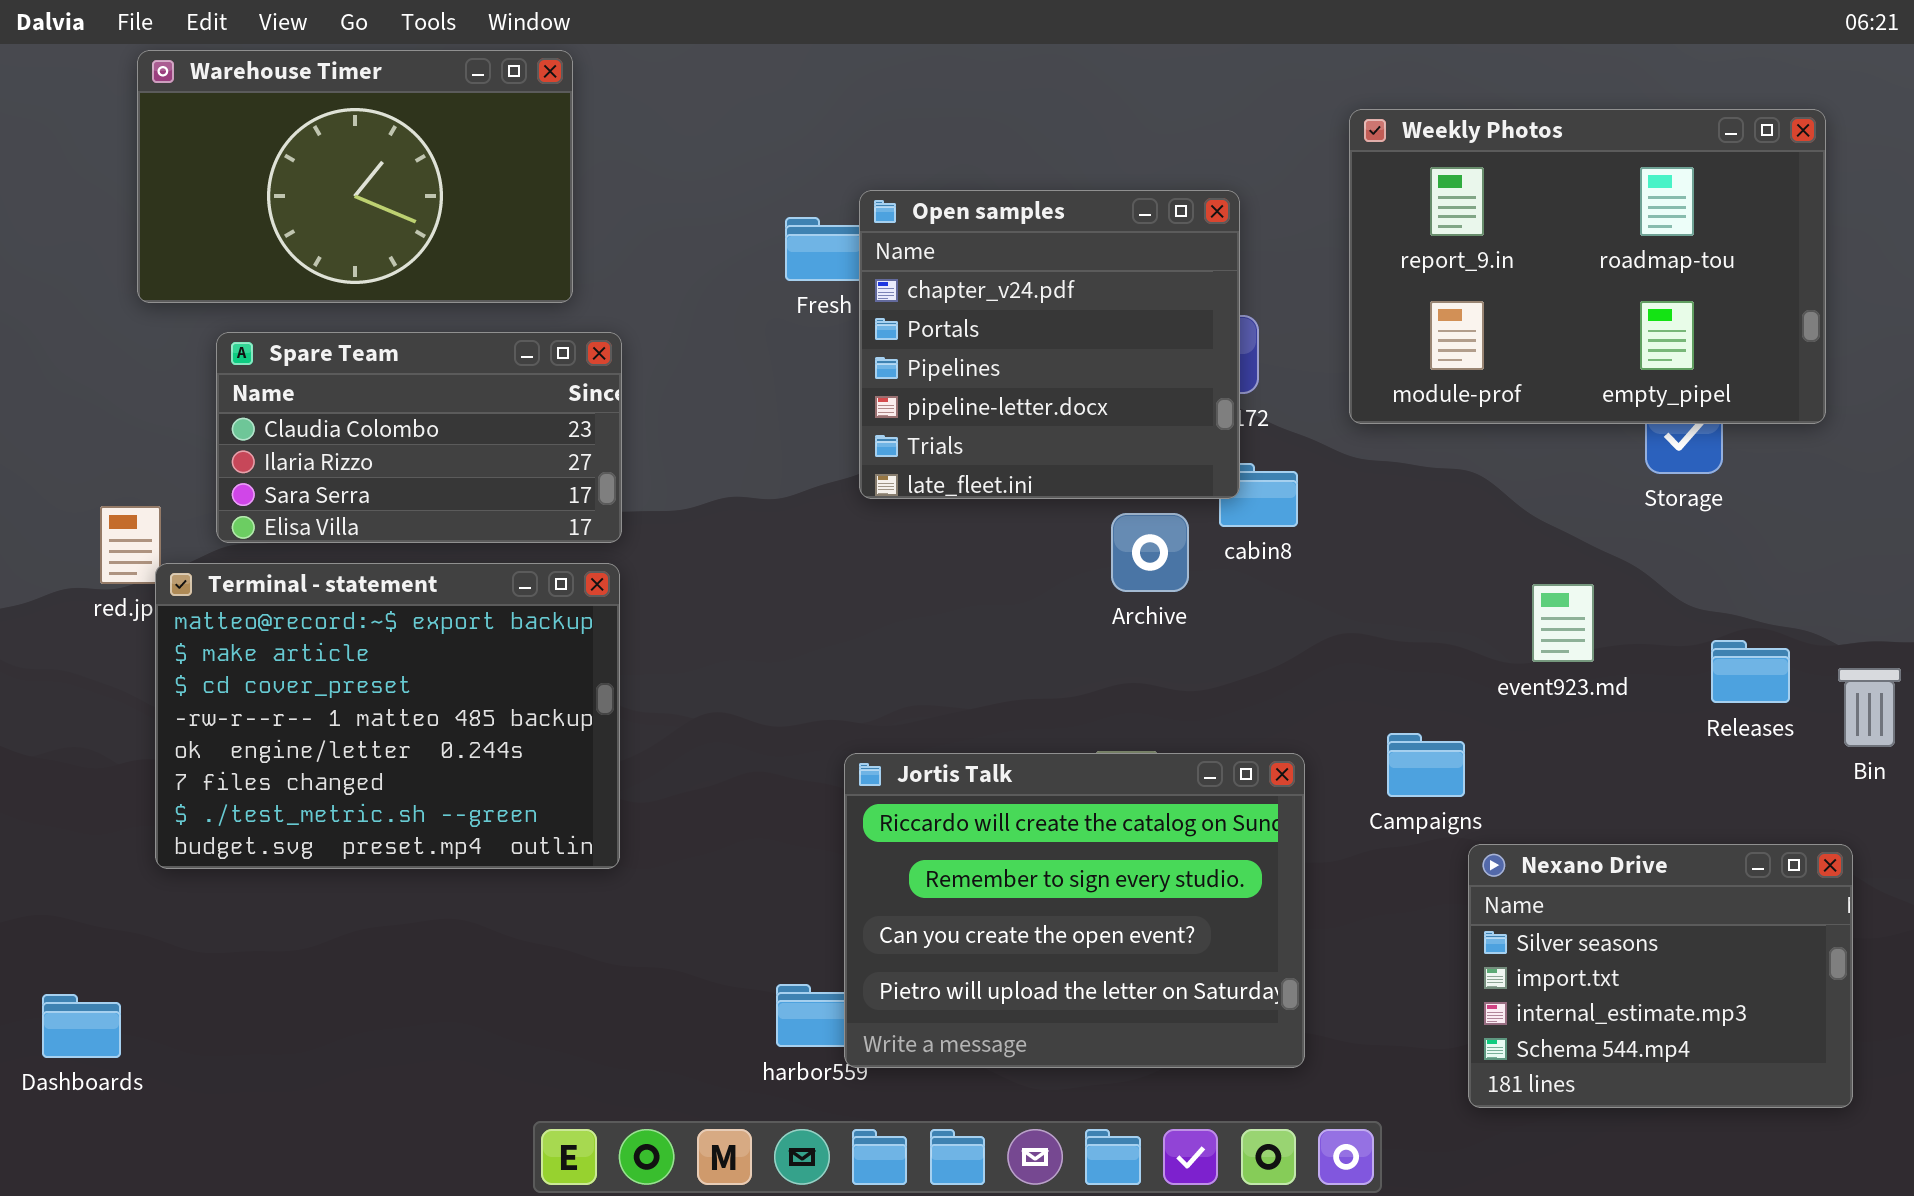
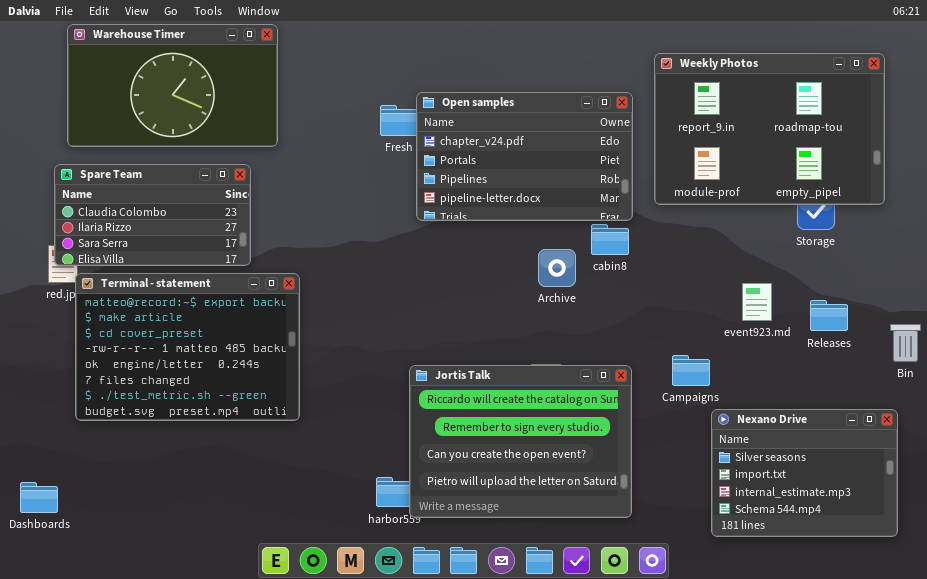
Open samples: [859,190,1240,499] -> [416,92,633,221], resized
Spare Team: [216,332,622,543] -> [54,164,251,266], moved
Releases: [1711,640,1790,703] -> [810,300,848,331], moved

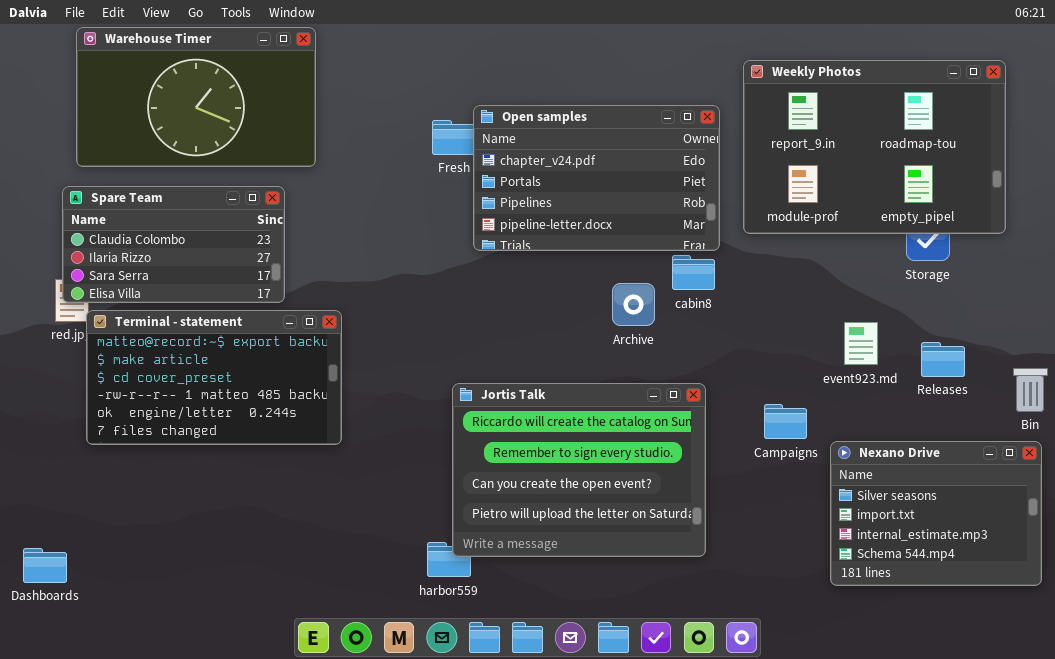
Terminal - statement: [75,273,300,421] -> [86,310,342,445], resized
Jortis Talk: [409,365,632,518] -> [452,383,706,557], moved
Nexano Drive: [711,409,898,537] -> [830,441,1042,586], moved

